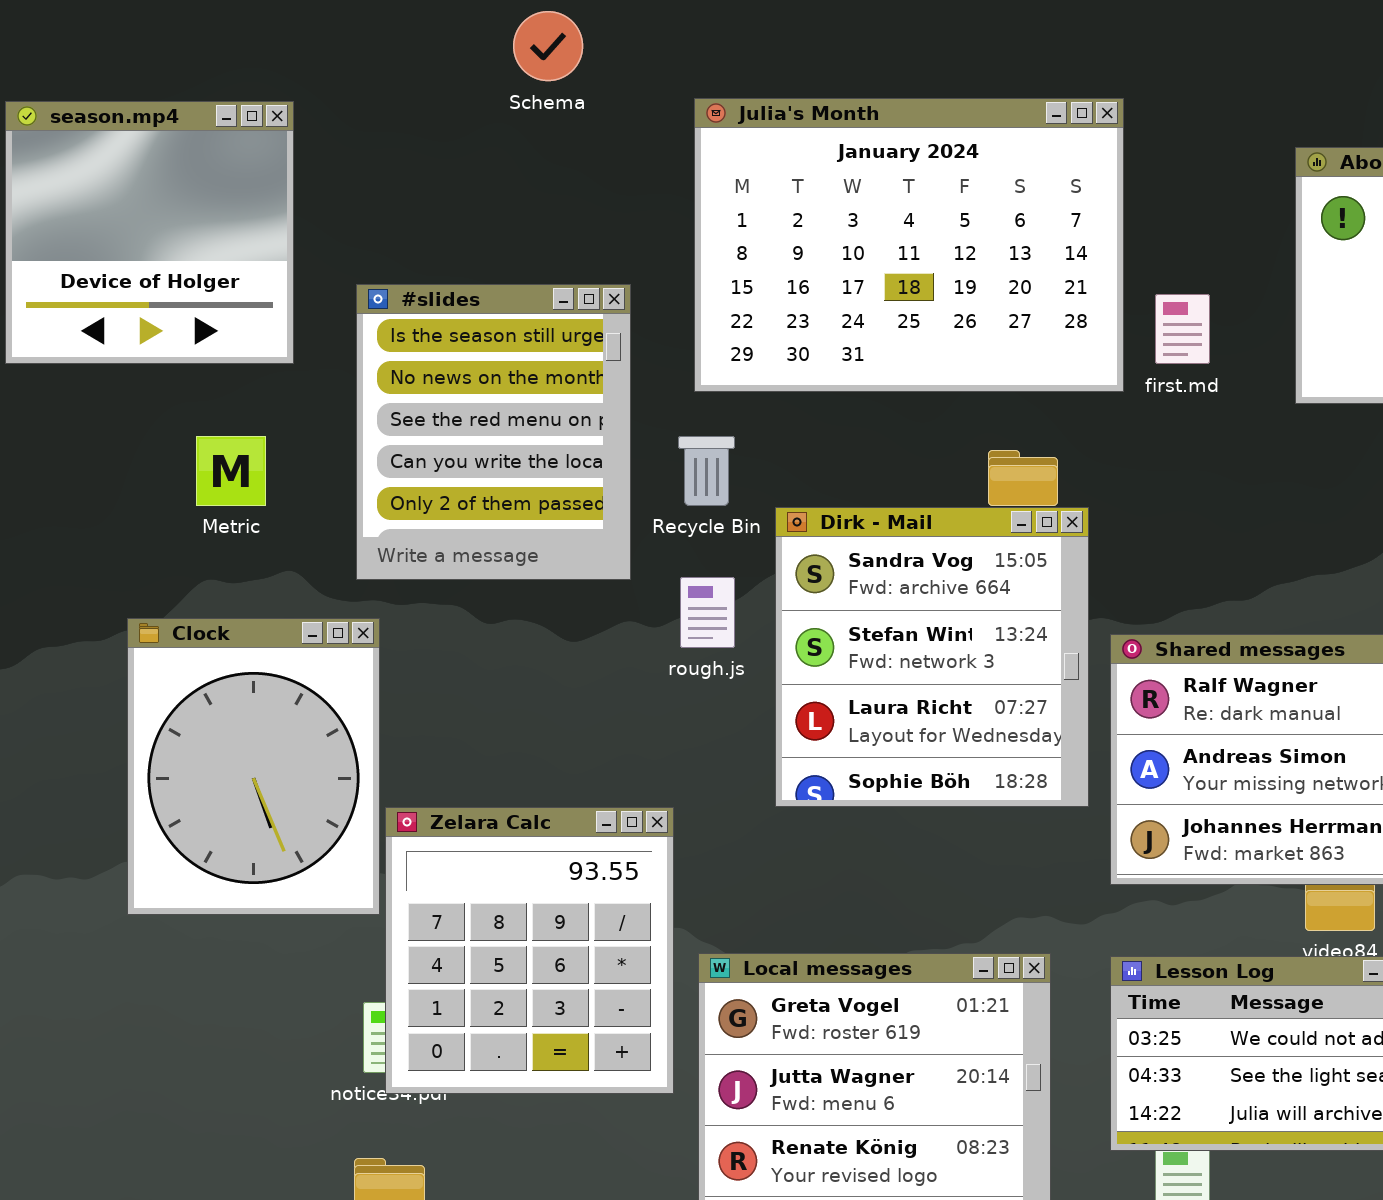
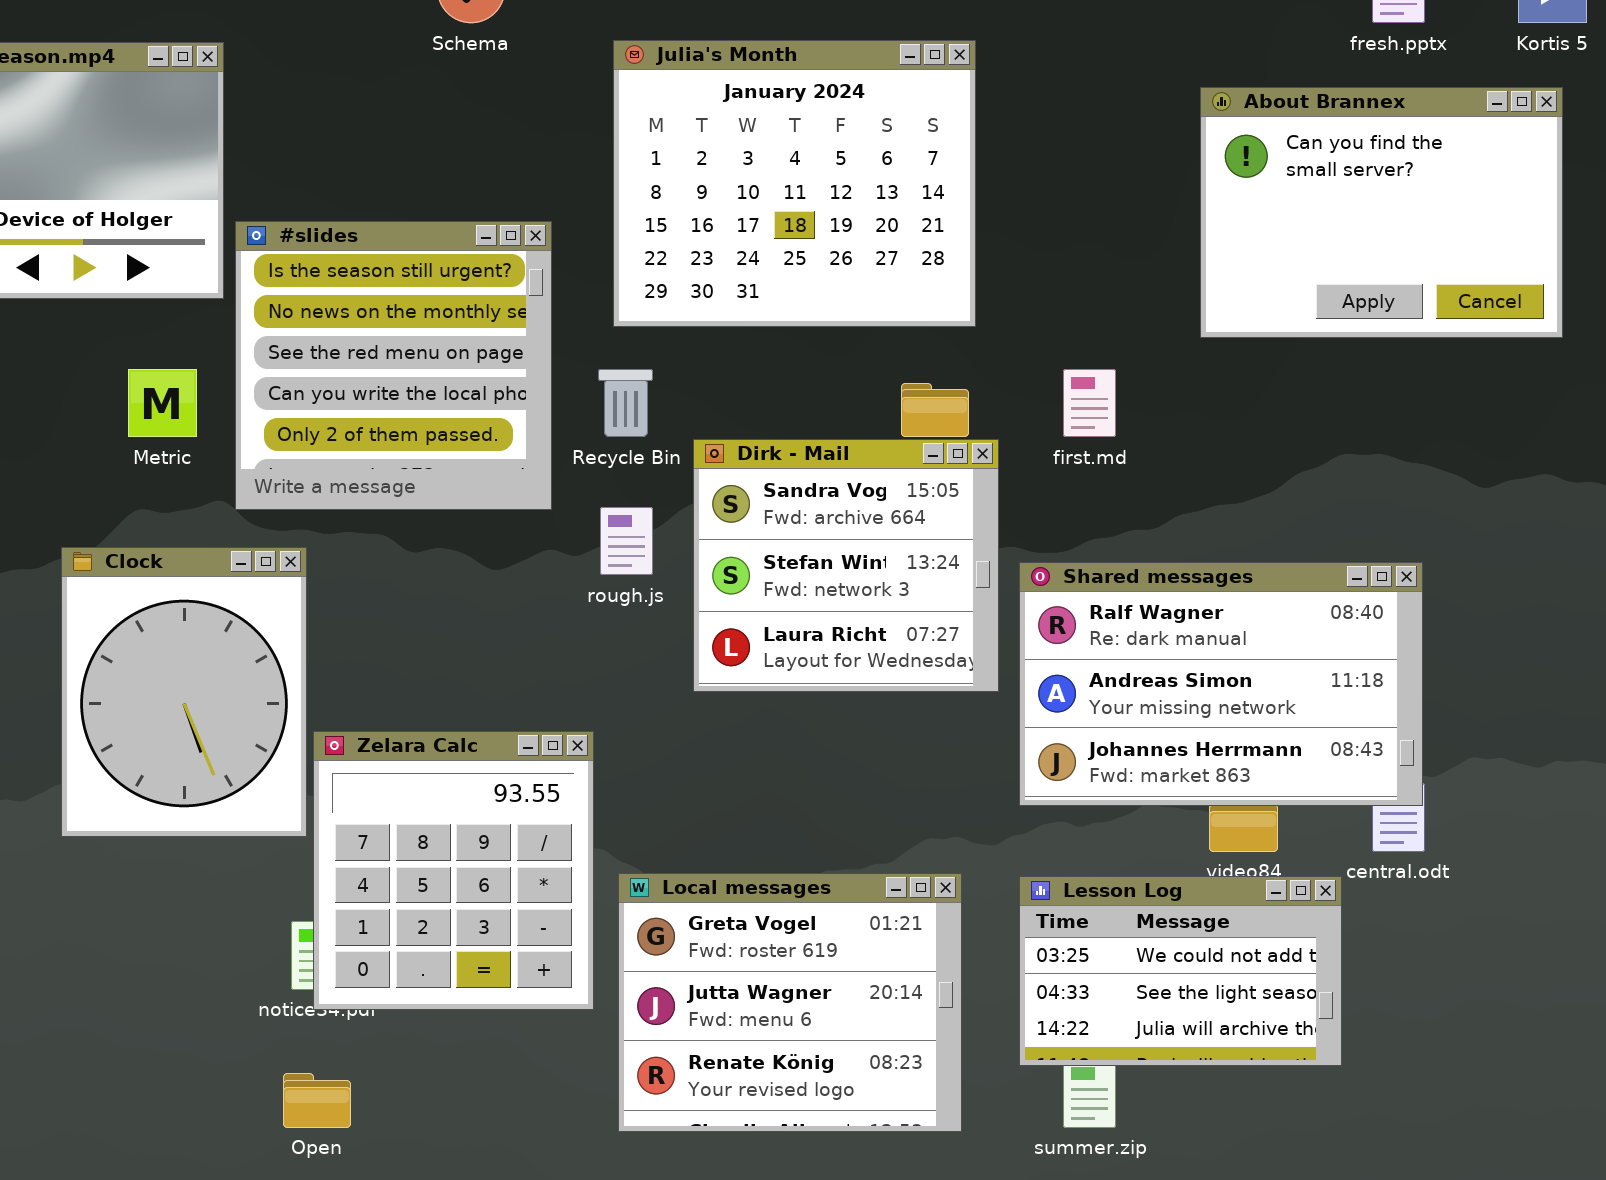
Julia's Month: [694,98,1124,392] -> [613,40,976,327], resized
#slides: [356,284,631,580] -> [235,221,552,510], resized
first.md: [1155,294,1210,364] -> [1063,369,1116,437], moved
Dirk - Mail: [775,507,1089,807] -> [693,439,999,692], resized

